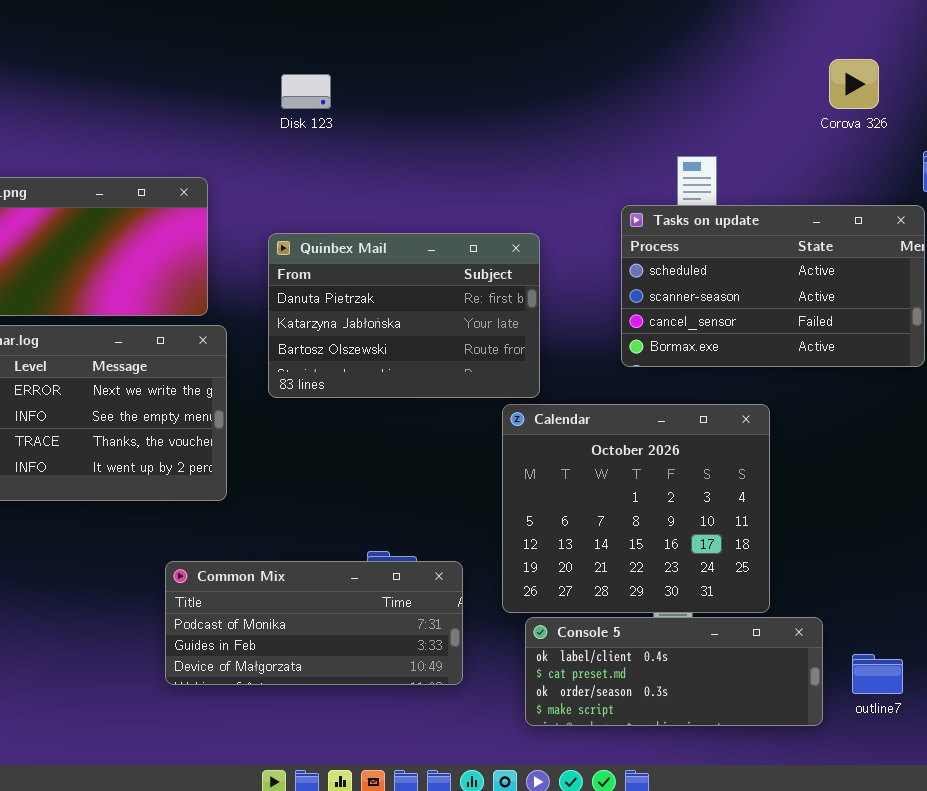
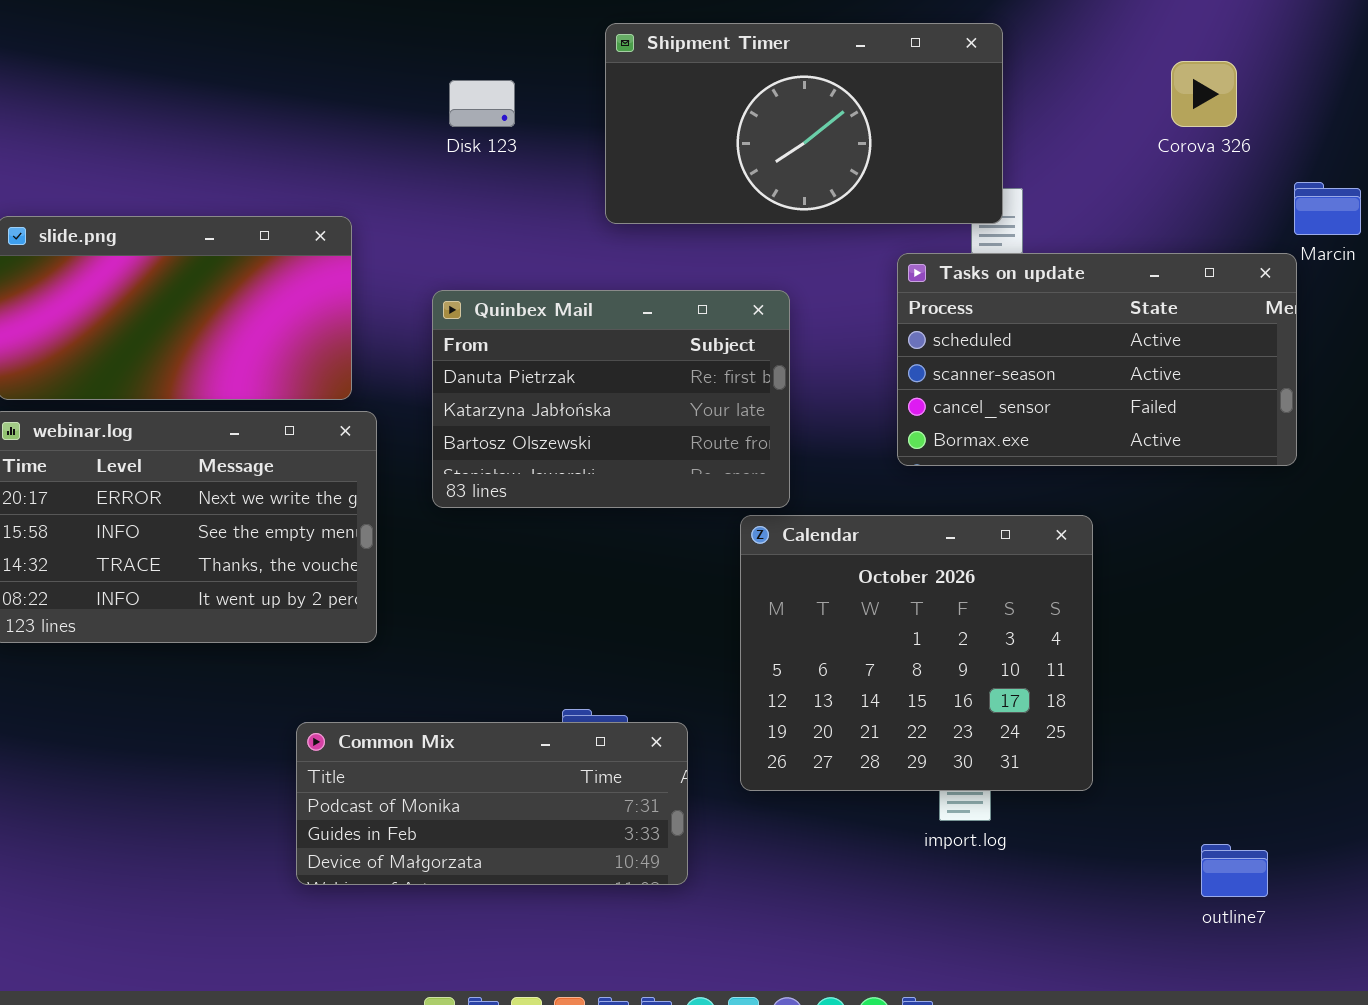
Shipment Timer: none -> [605,23,1003,224], opened
Console 5: [525,617,823,726] -> none, closed

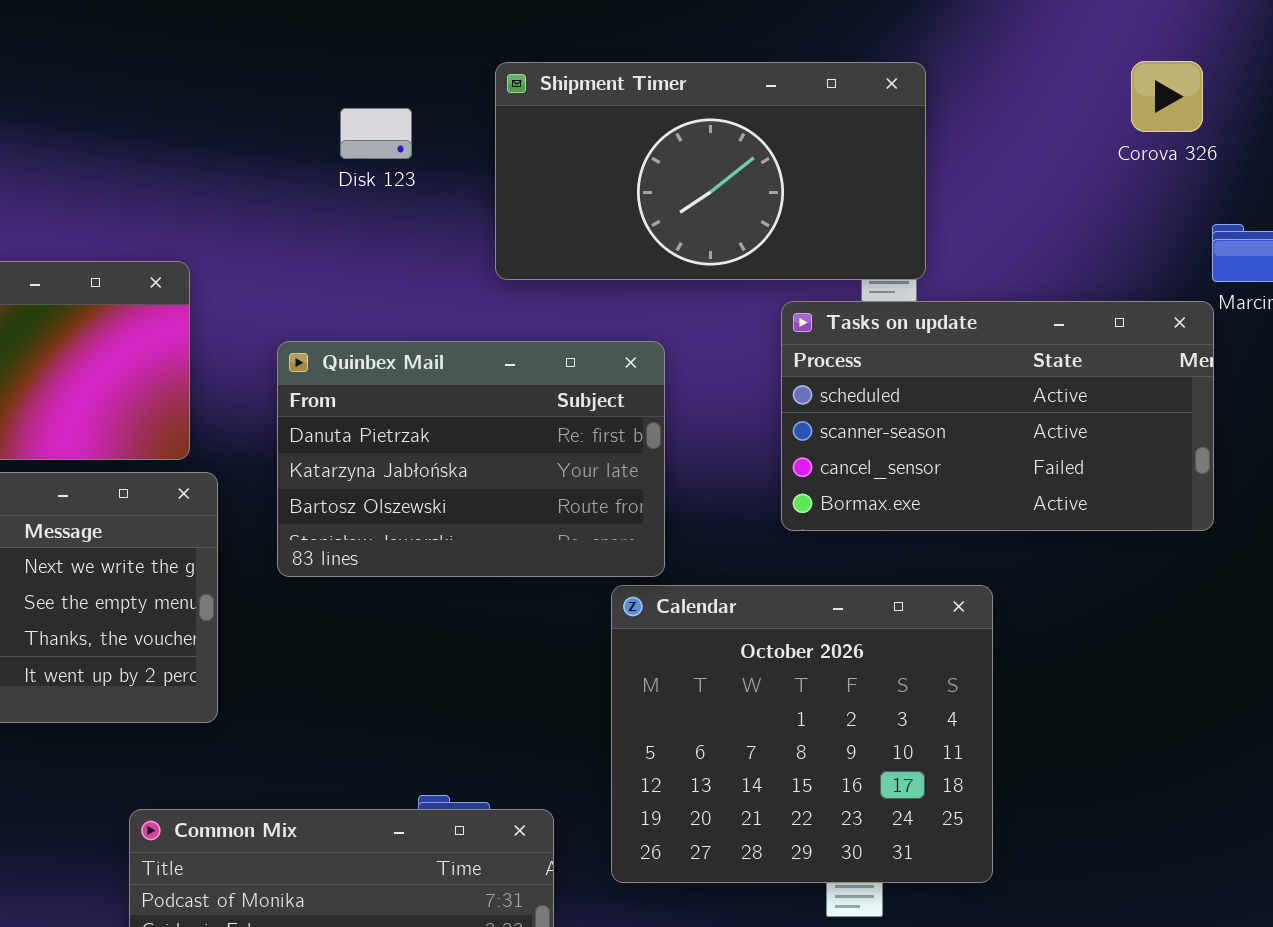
Shipment Timer: [605,23,1003,224] -> [495,62,926,280], moved
Corova 326: [1171,61,1237,127] -> [1131,61,1203,132], moved
Disk 123: [449,80,515,127] -> [340,108,412,159], moved

